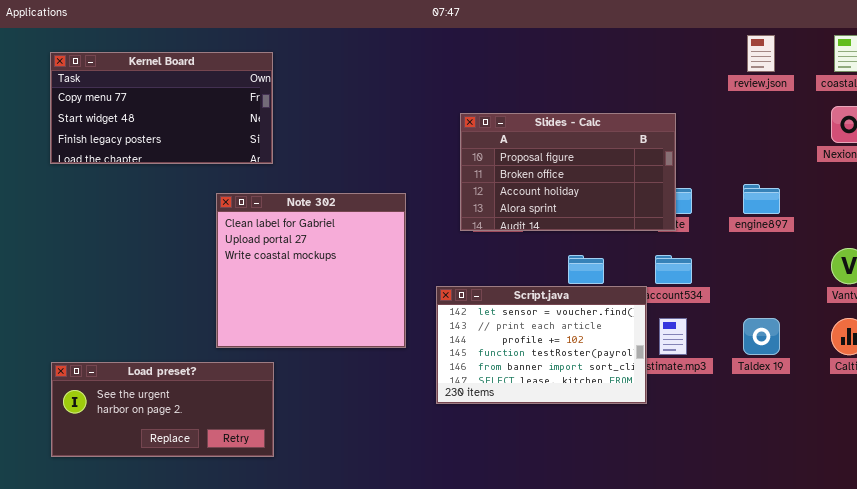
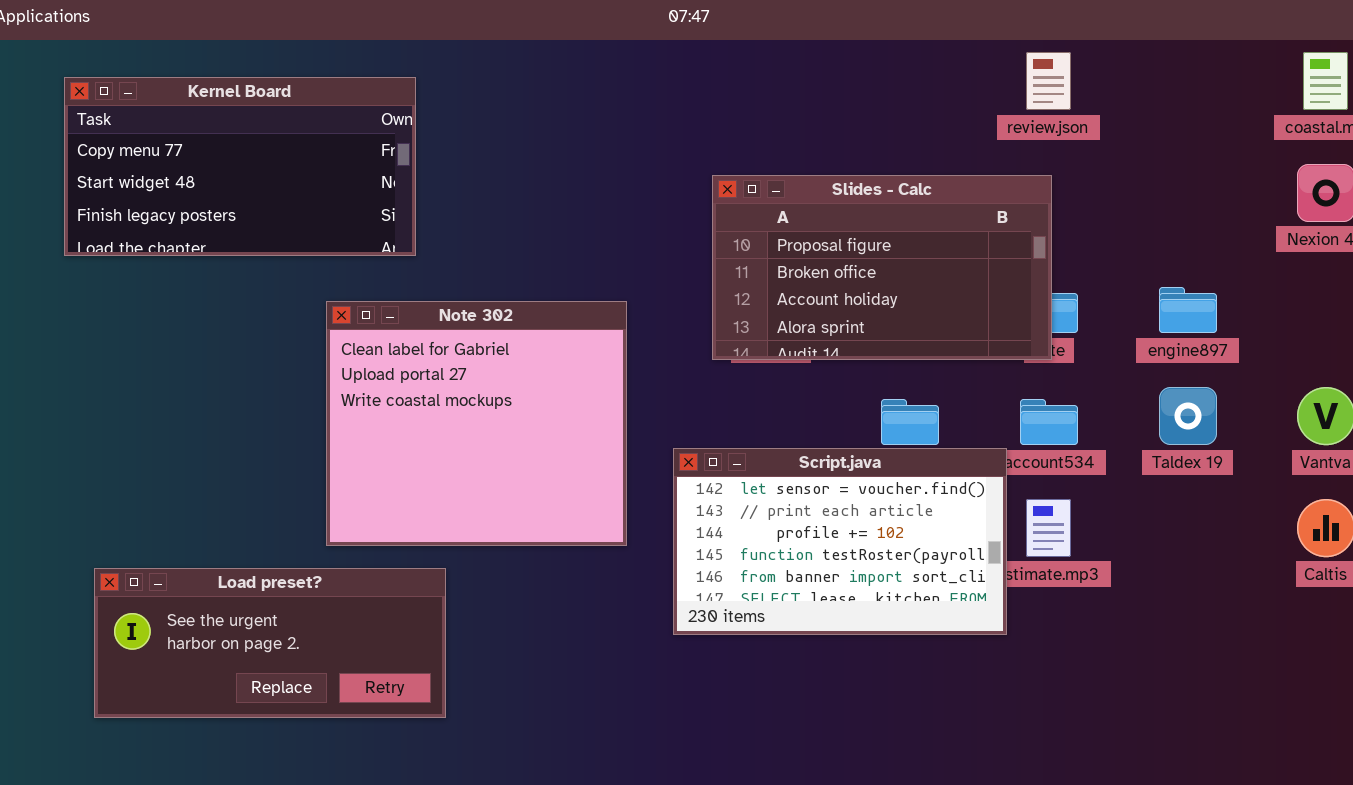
review.json: [747,35,775,72] -> [1026,52,1071,110], moved
Taldex 19: [743,318,780,355] -> [1159,387,1217,445], moved
Load preset?: [51,362,274,457] -> [94,568,446,718], moved

